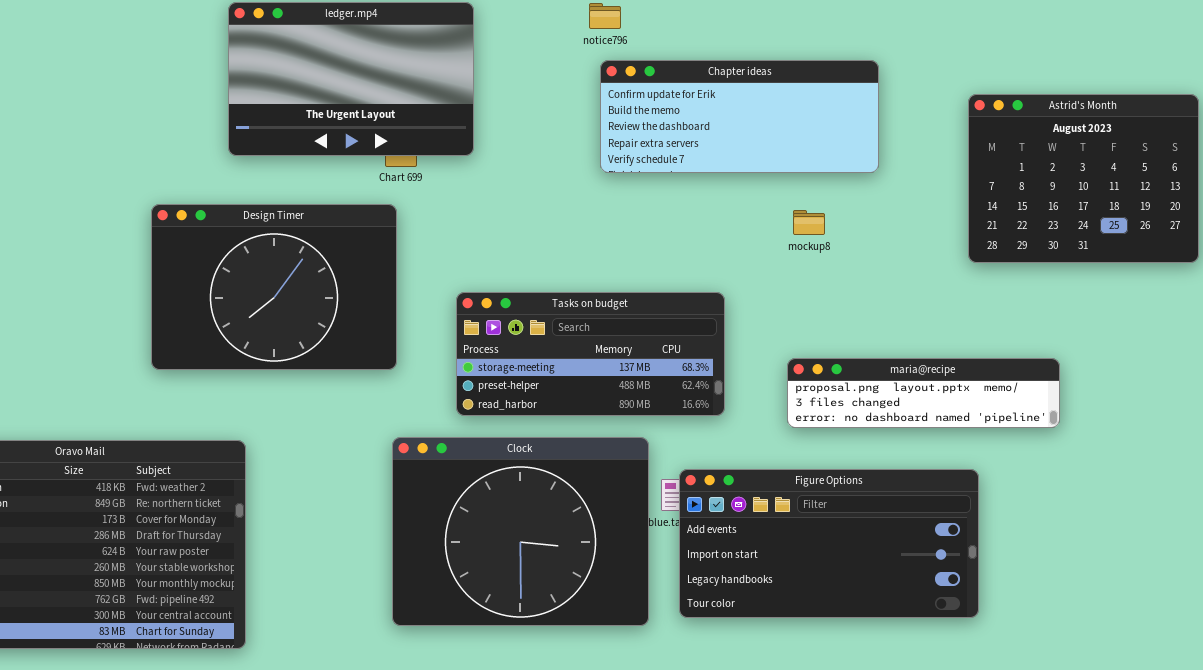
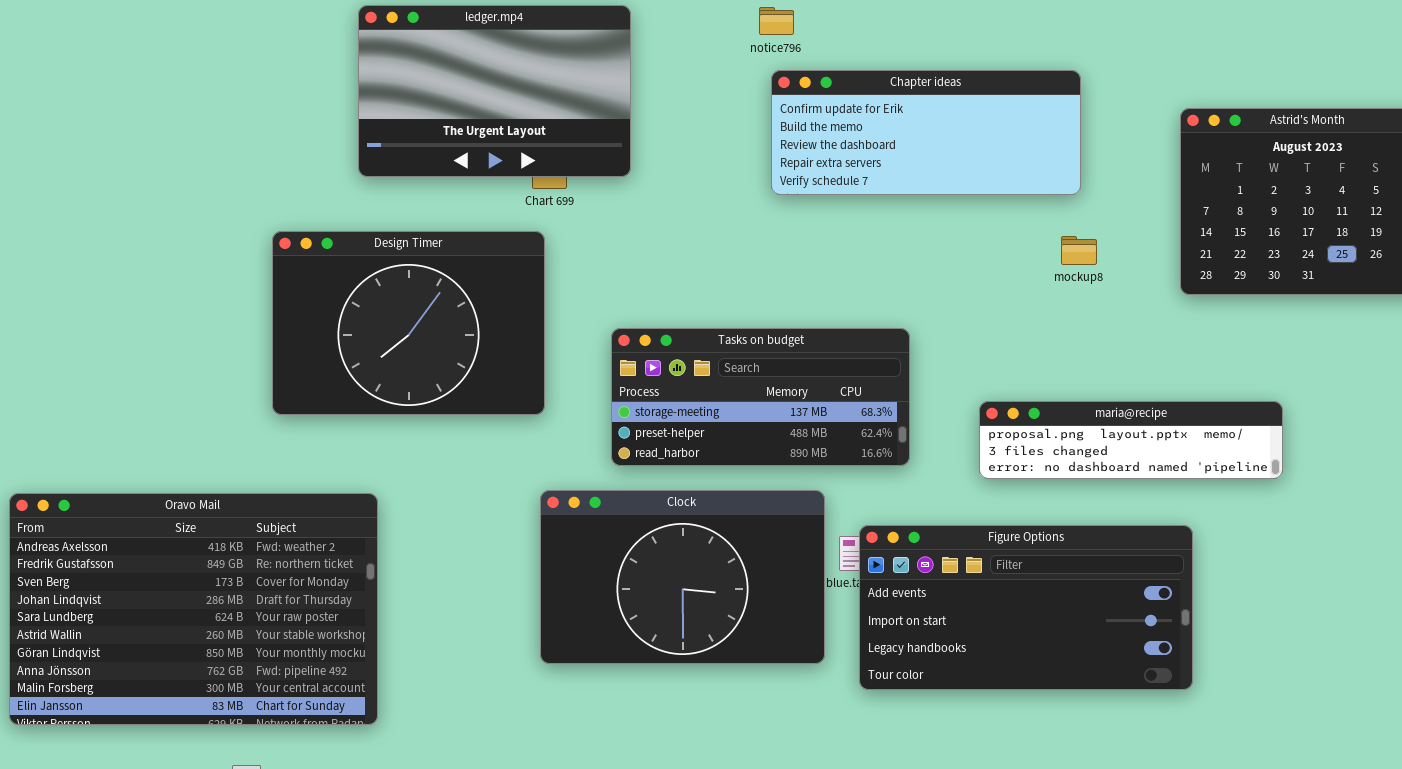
mockup8: [793,210,825,235] -> [1061,236,1097,265], moved
Clock: [392,437,649,626] -> [540,490,825,664], resized

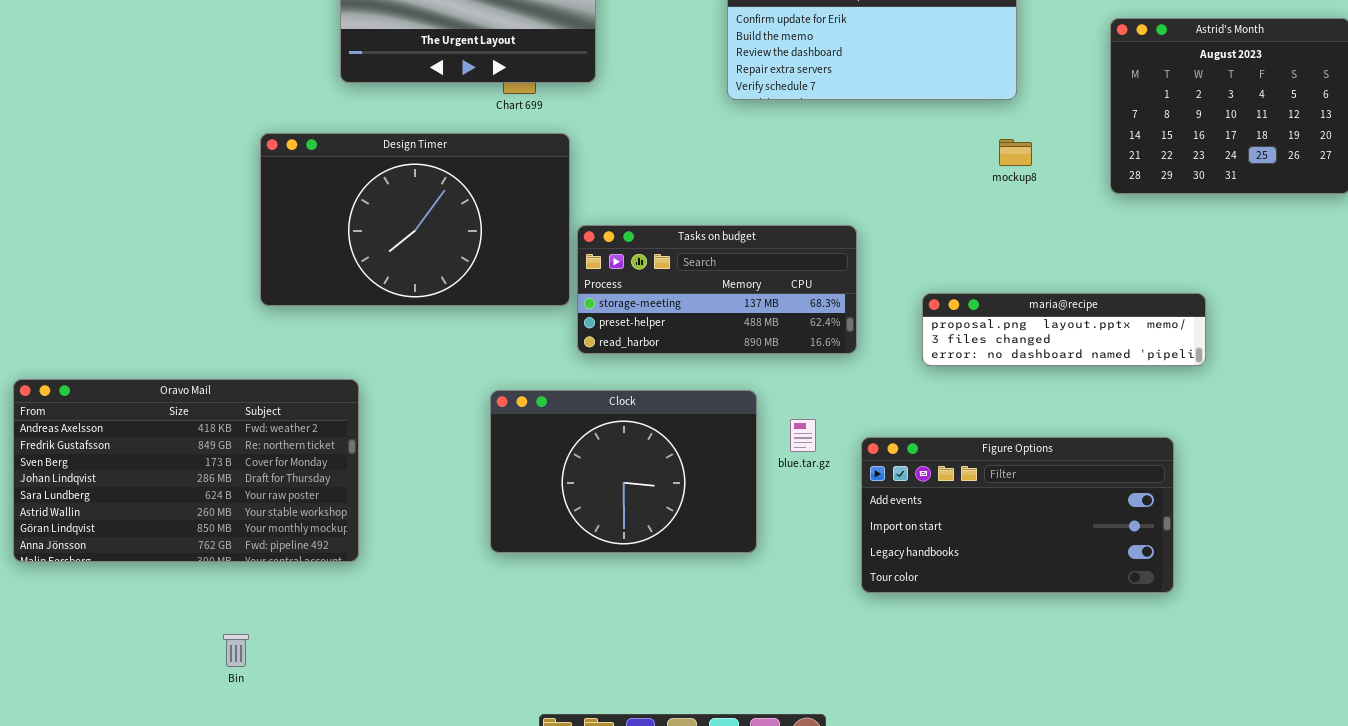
Design Timer: [272,231,545,415] -> [260,133,570,306], resized
Clock: [540,490,825,664] -> [490,390,757,553], moved
Oravo Mail: [9,493,378,725] -> [13,379,359,562], resized
Figure Options: [859,525,1193,690] -> [861,437,1174,593], moved

